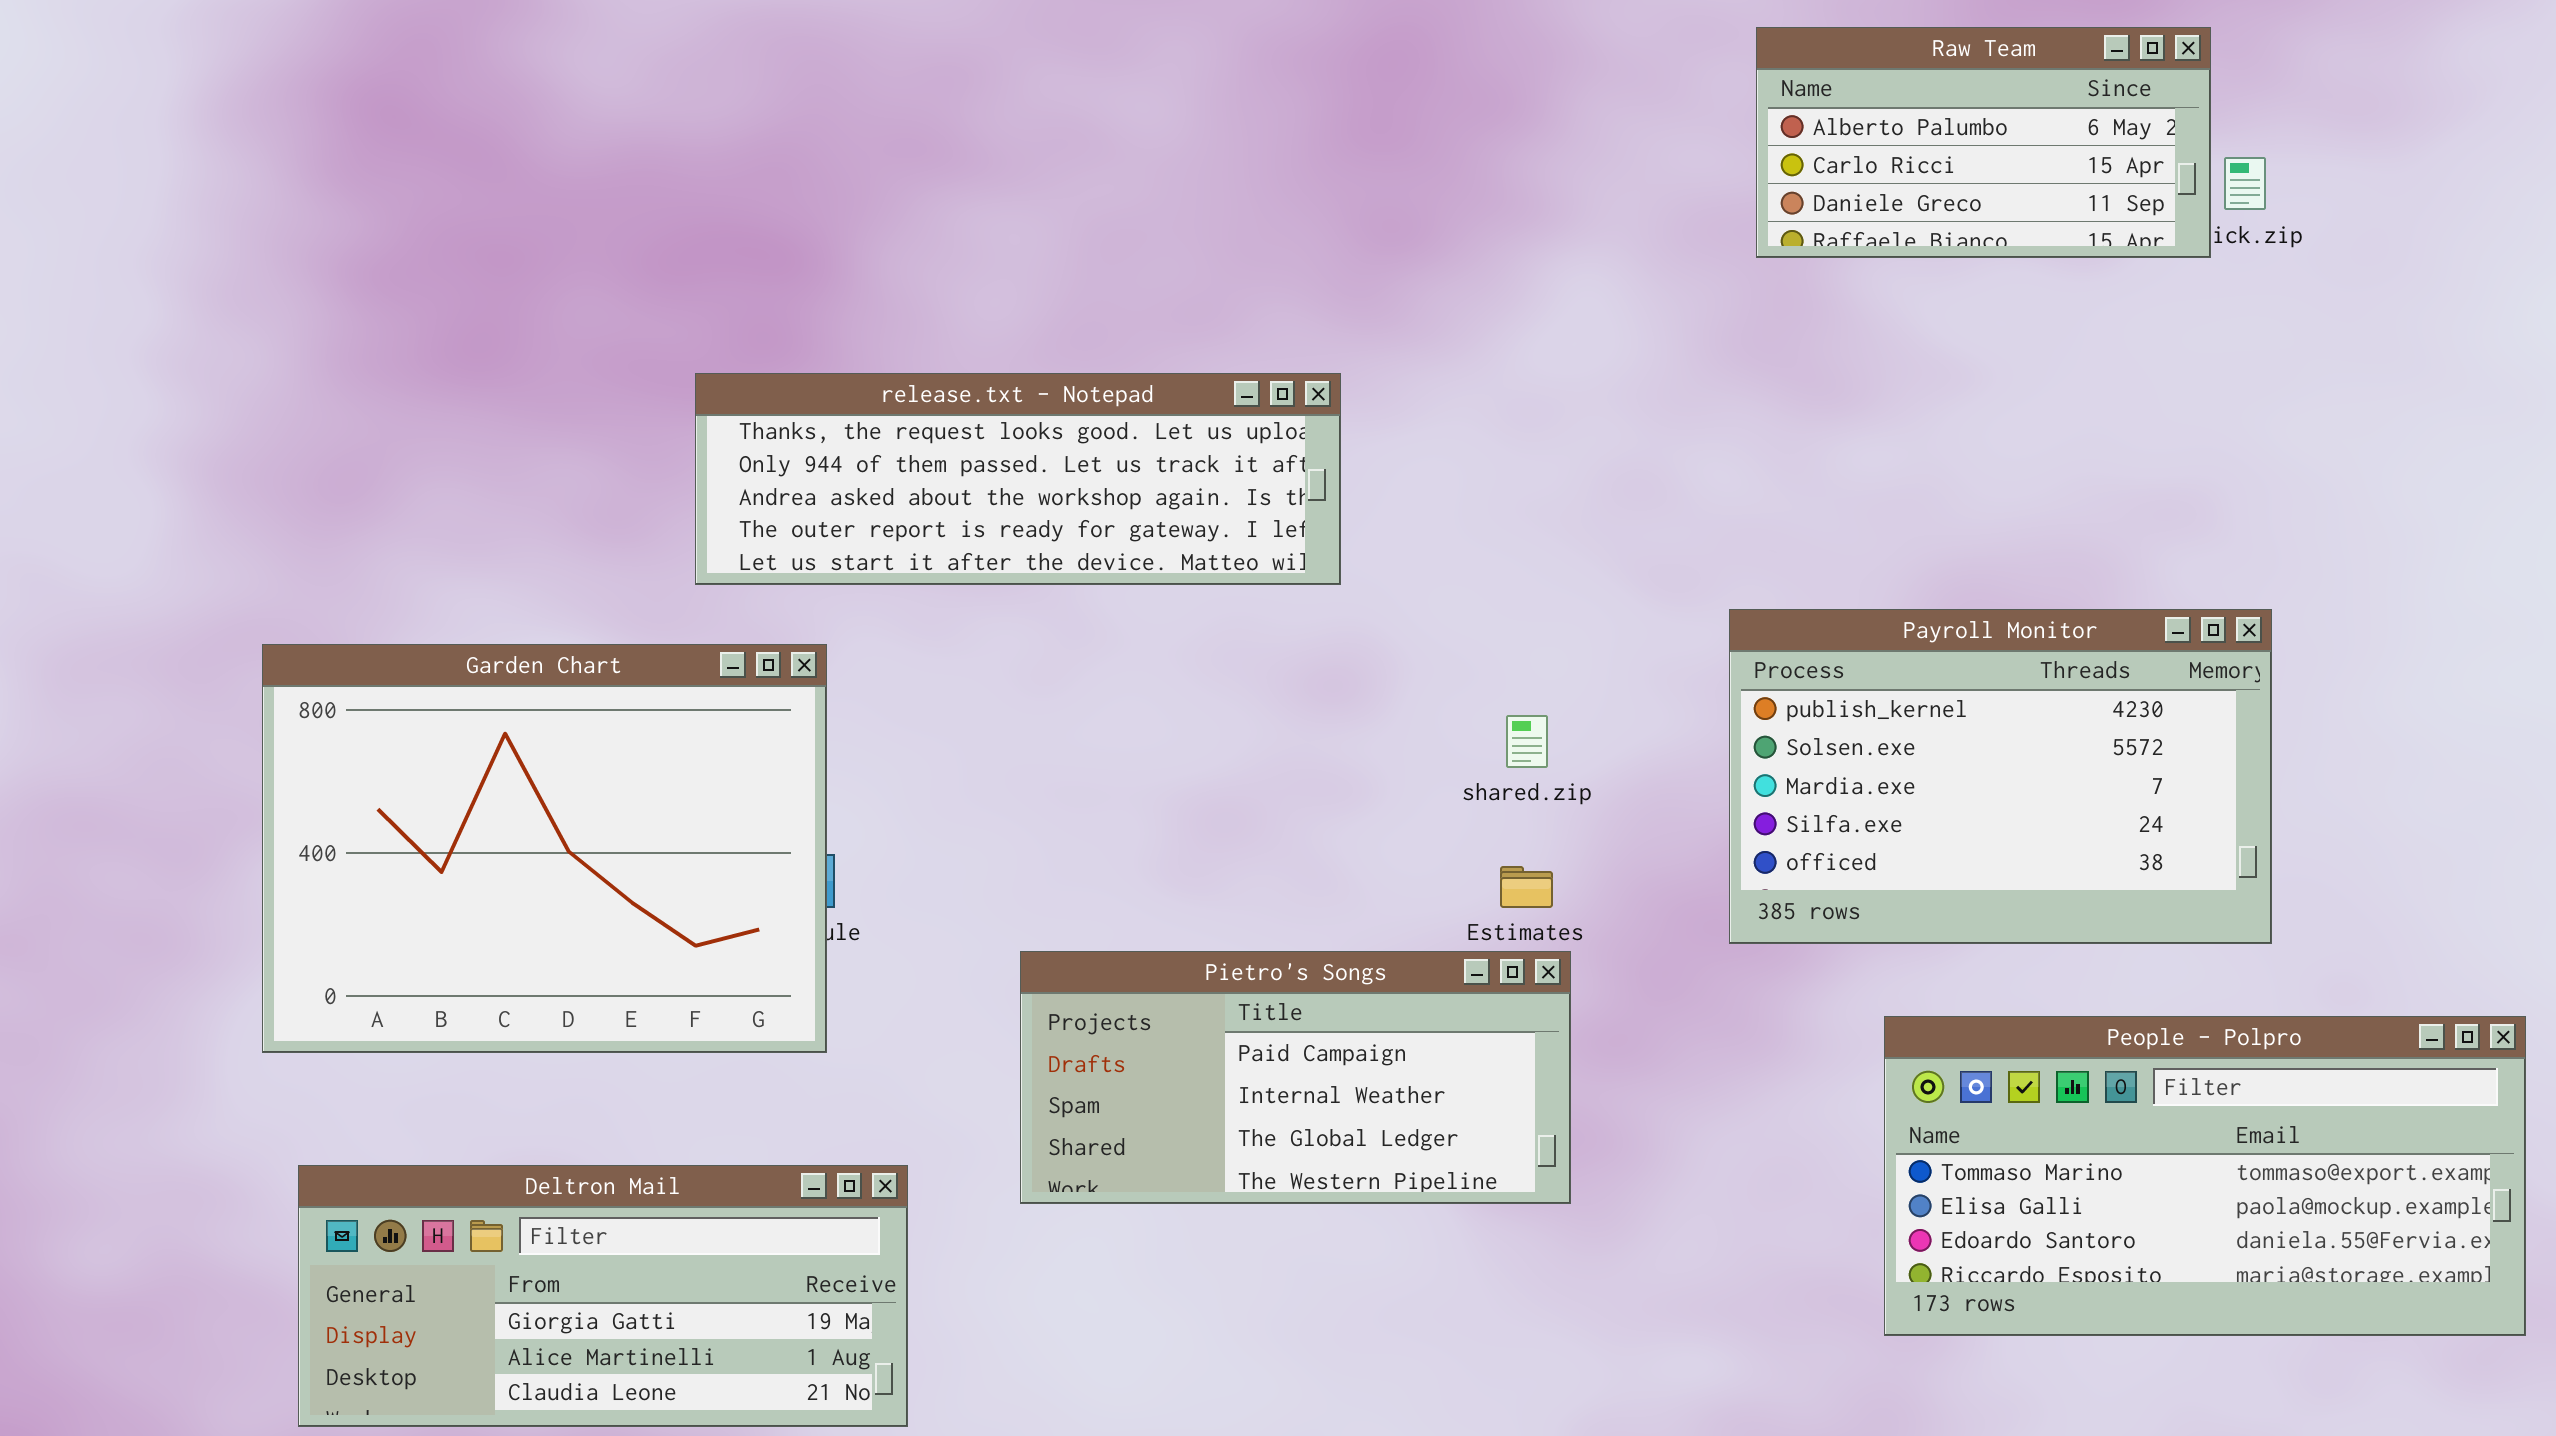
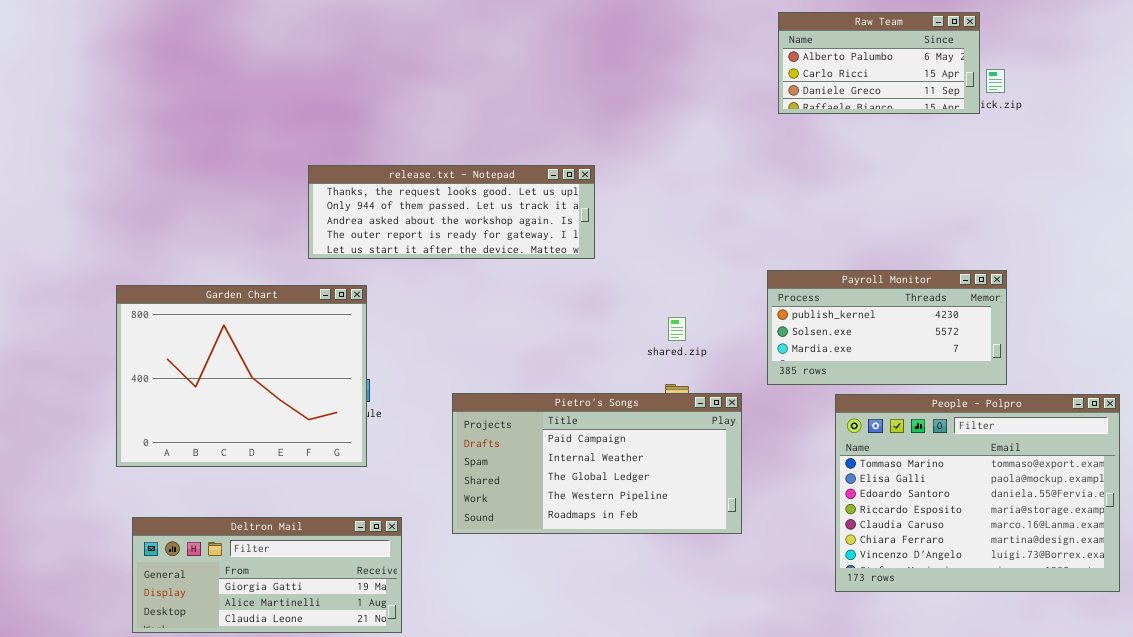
Payroll Monitor: [1729,609,2272,944] -> [767,270,1007,385], resized
Pietro's Songs: [1020,951,1571,1204] -> [452,393,742,534], resized
People - Polpro: [1884,1016,2526,1336] -> [835,394,1120,592], resized

